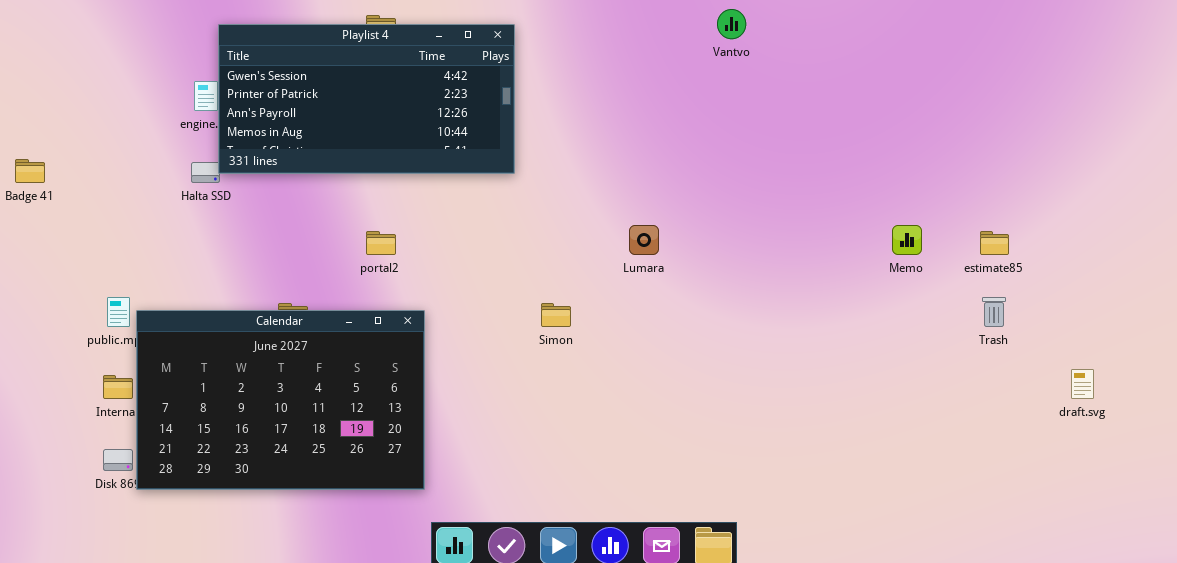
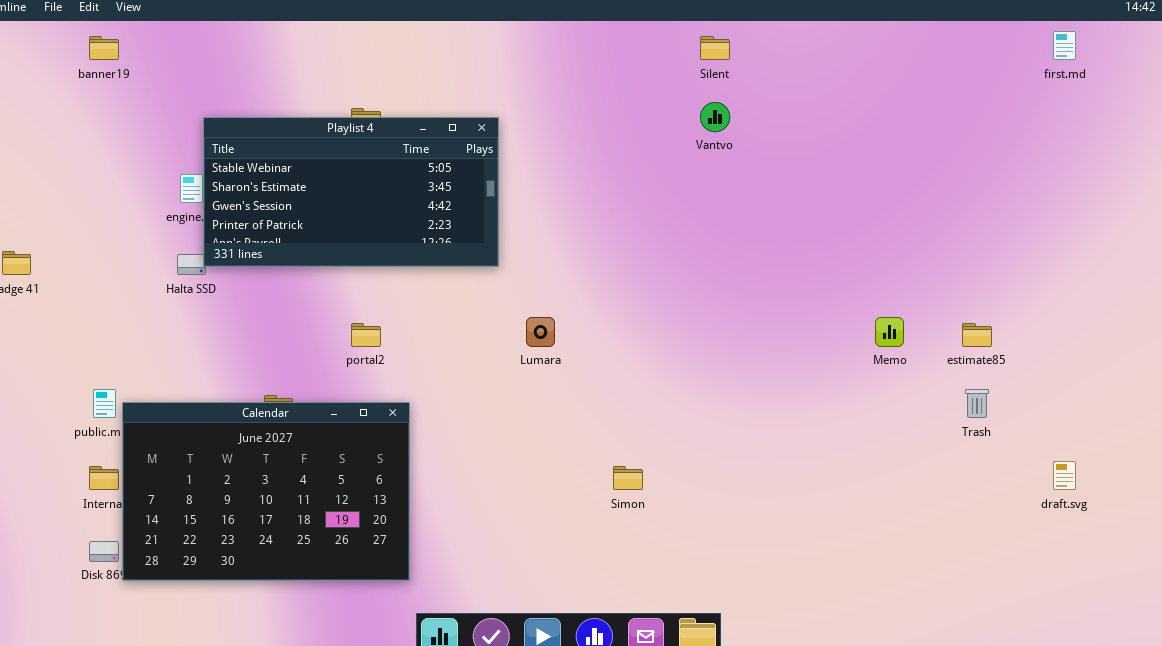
Playlist 4: [218,24,515,174] -> [203,117,499,267], scrolled up 2 rows
Lumara: [629,225,659,255] -> [526,317,555,347], moved
Simon: [541,303,571,327] -> [613,466,643,490], moved

